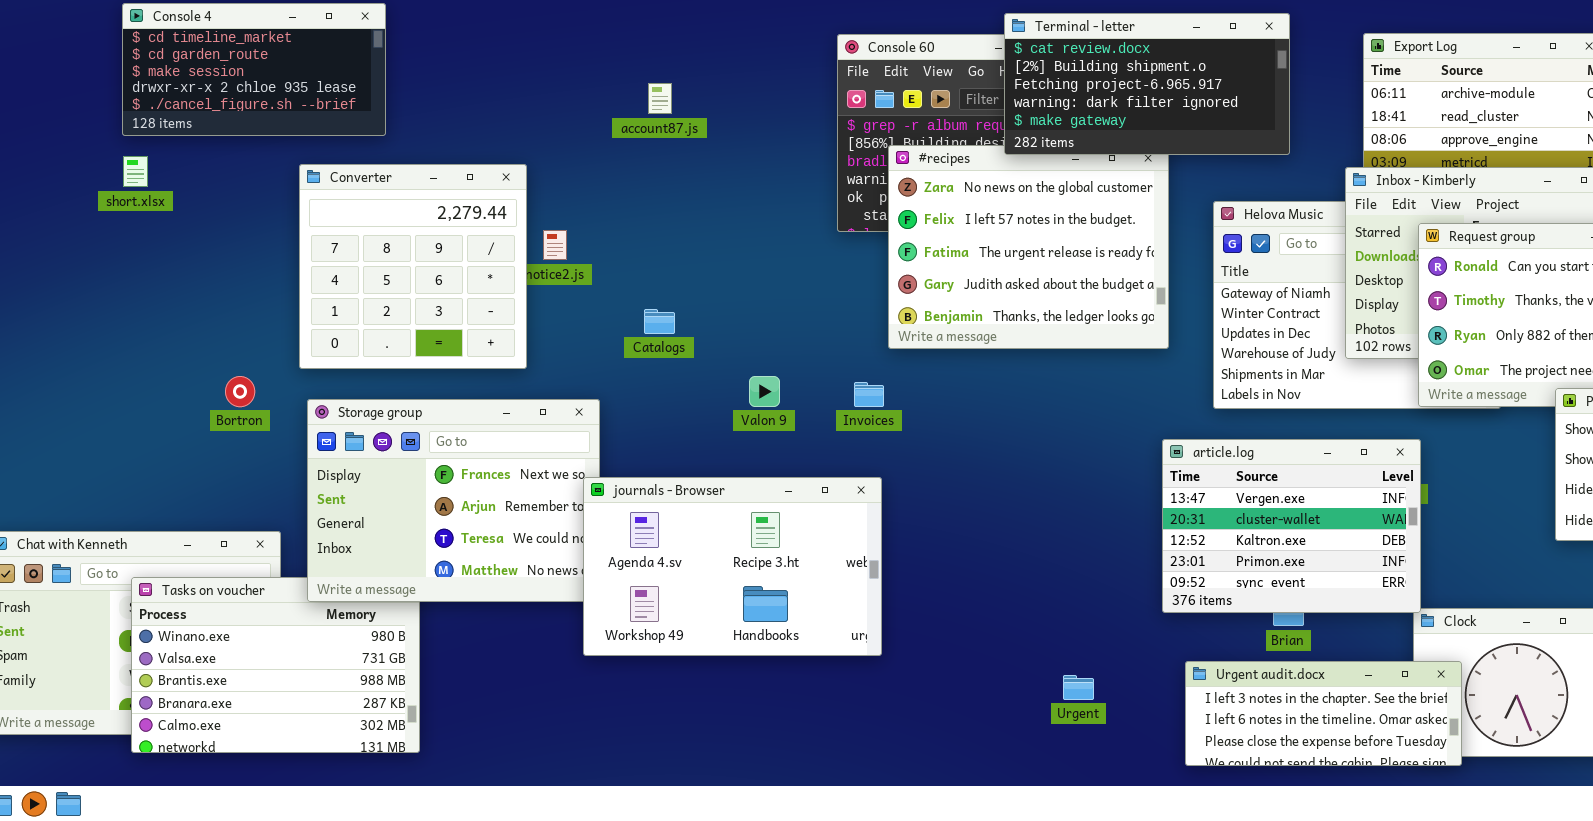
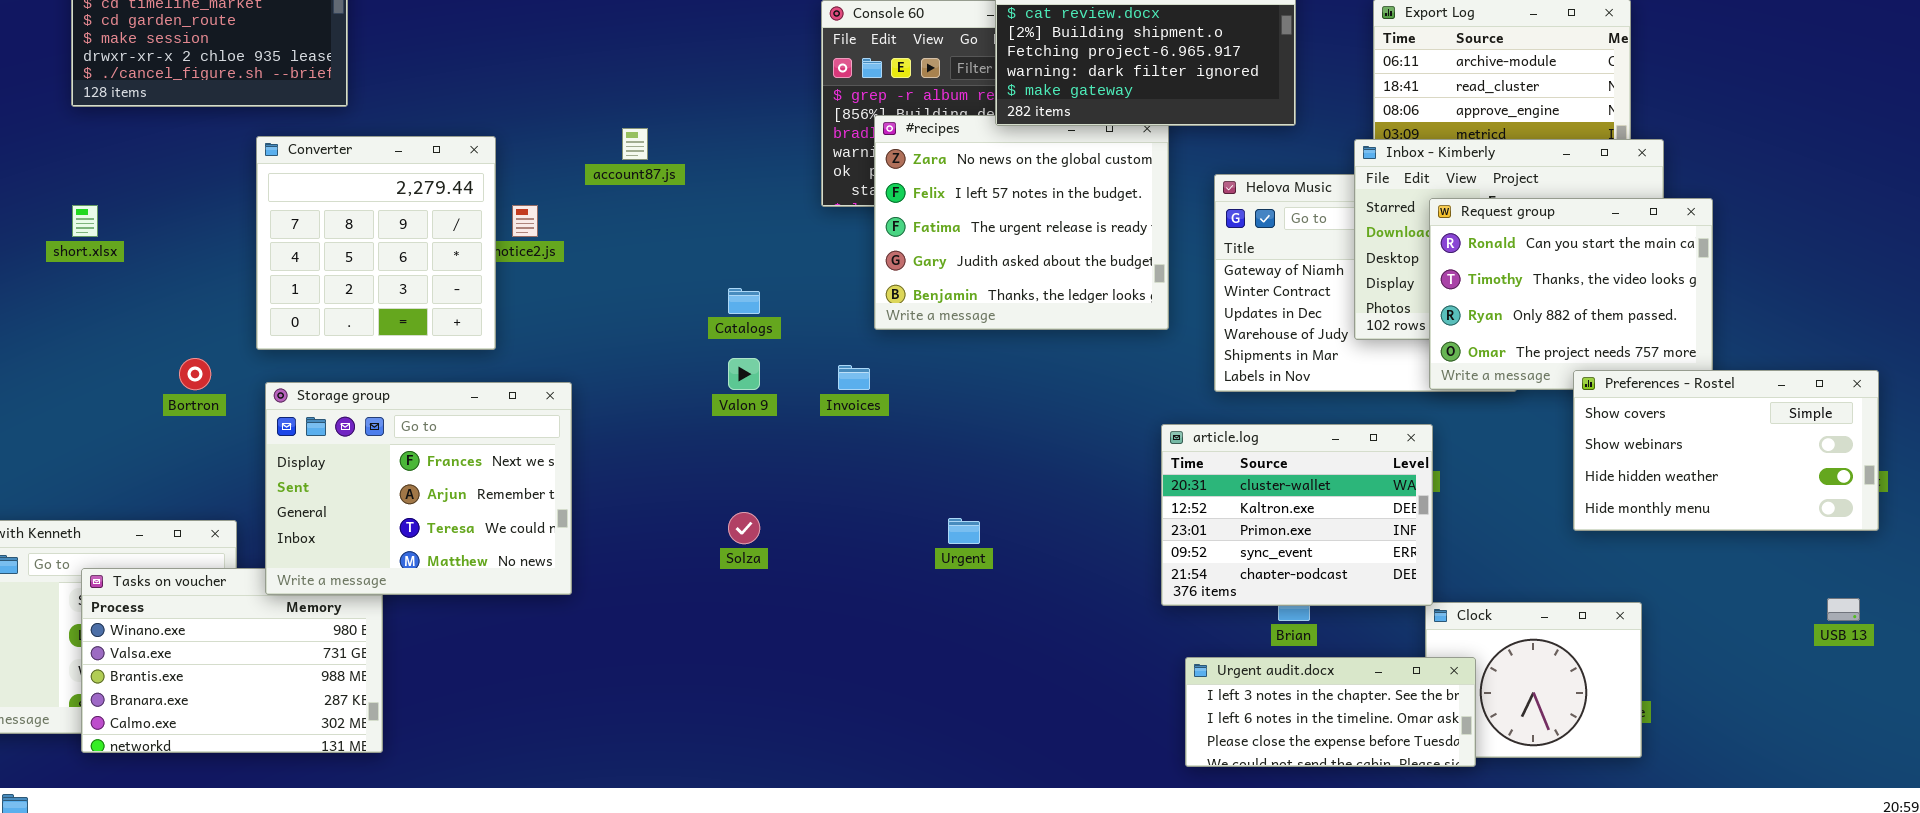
account87.js: [648,83,672,114] -> [622,128,648,160], moved
short.xlsx: [123,156,148,187] -> [72,205,98,237], moved
Catalogs: [644,309,675,334] -> [728,288,760,314], moved
article.log: [1162,439,1421,613] -> [1161,424,1433,606], scrolled down 1 row
journals - Browser: [583,477,882,656] -> none, closed
Urgent: [1063,675,1094,700] -> [948,518,980,544], moved

